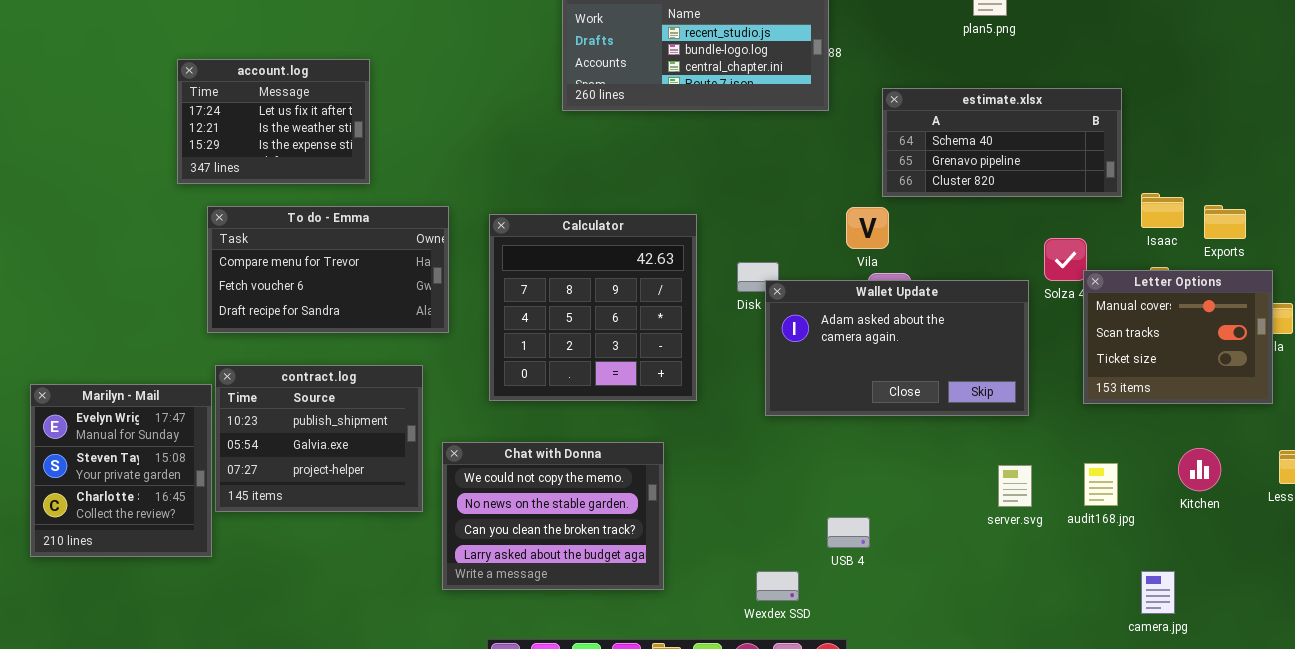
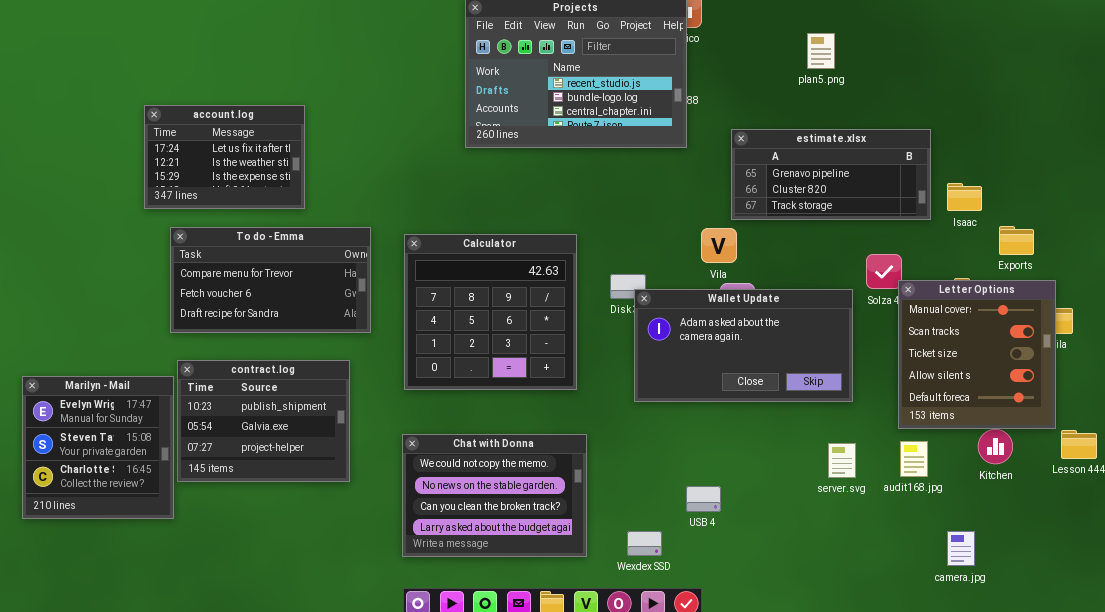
estimate.xlsx: [882,88,1122,197] -> [731,129,931,220], scrolled down 1 row
Isaac: [1141,193,1184,228] -> [947,183,982,211], moved
Letter Options: [1083,270,1273,404] -> [898,280,1056,429], resized
Chat with Donna: [442,442,664,590] -> [402,434,587,557], moved

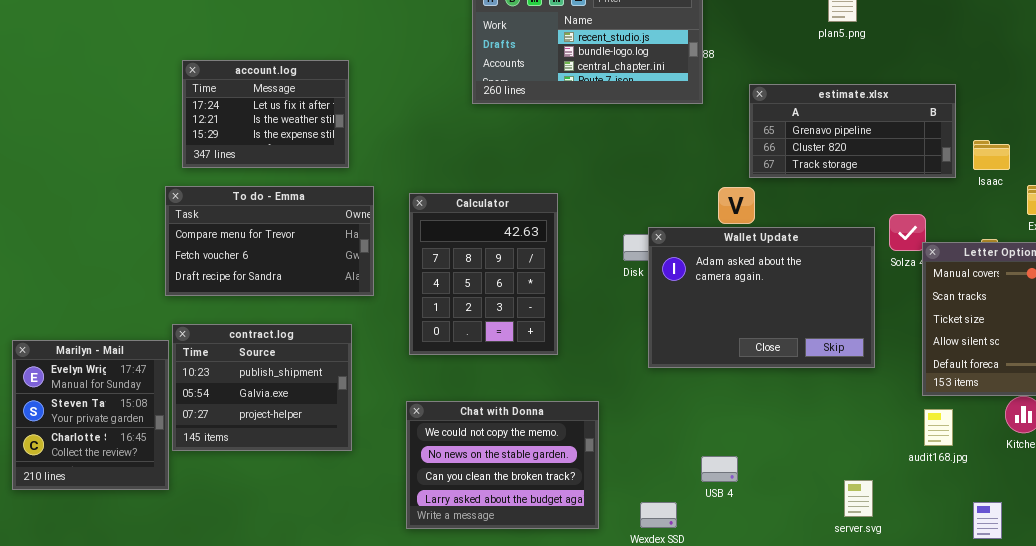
account.log: [144,105,305,209] -> [182,60,349,168], moved
Calculator: [404,234,577,390] -> [409,193,558,355], resized
Wallet Update: [634,289,853,402] -> [648,227,875,368], resized
server.svg: [828,443,856,478] -> [844,480,873,517], moved

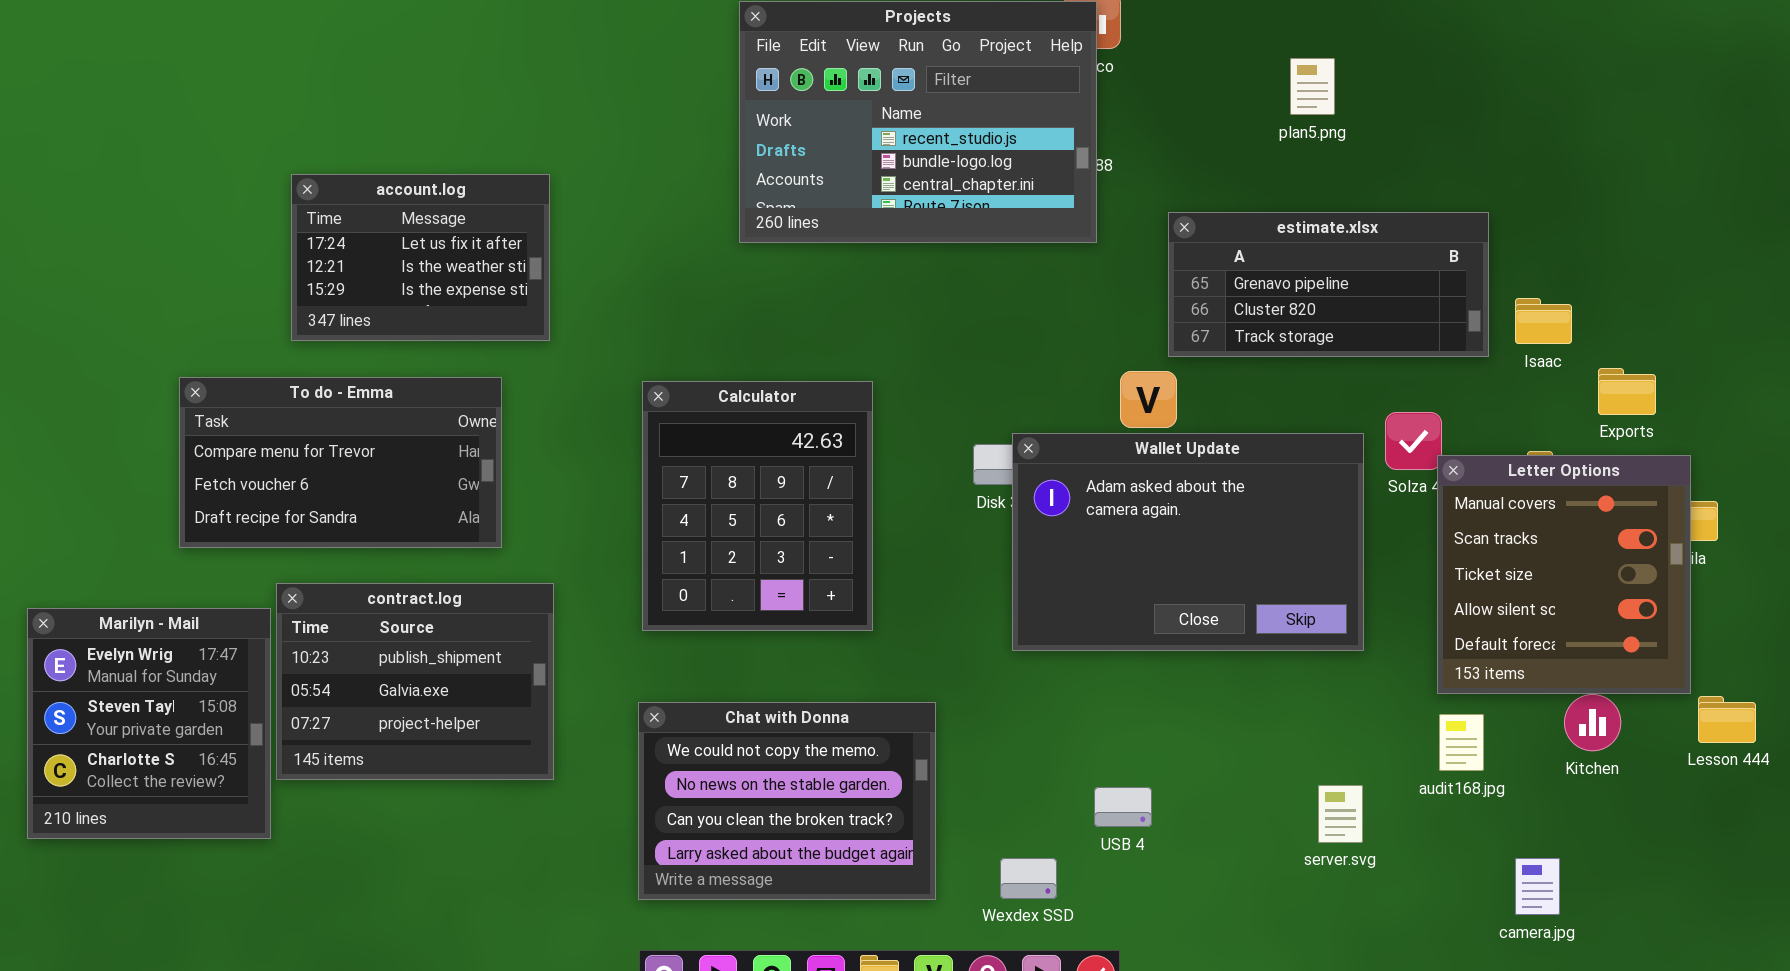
To do - Emma: [165,186,374,296] -> [179,377,502,548], moved
server.svg: [844,480,873,517] -> [1318,785,1363,843], moved

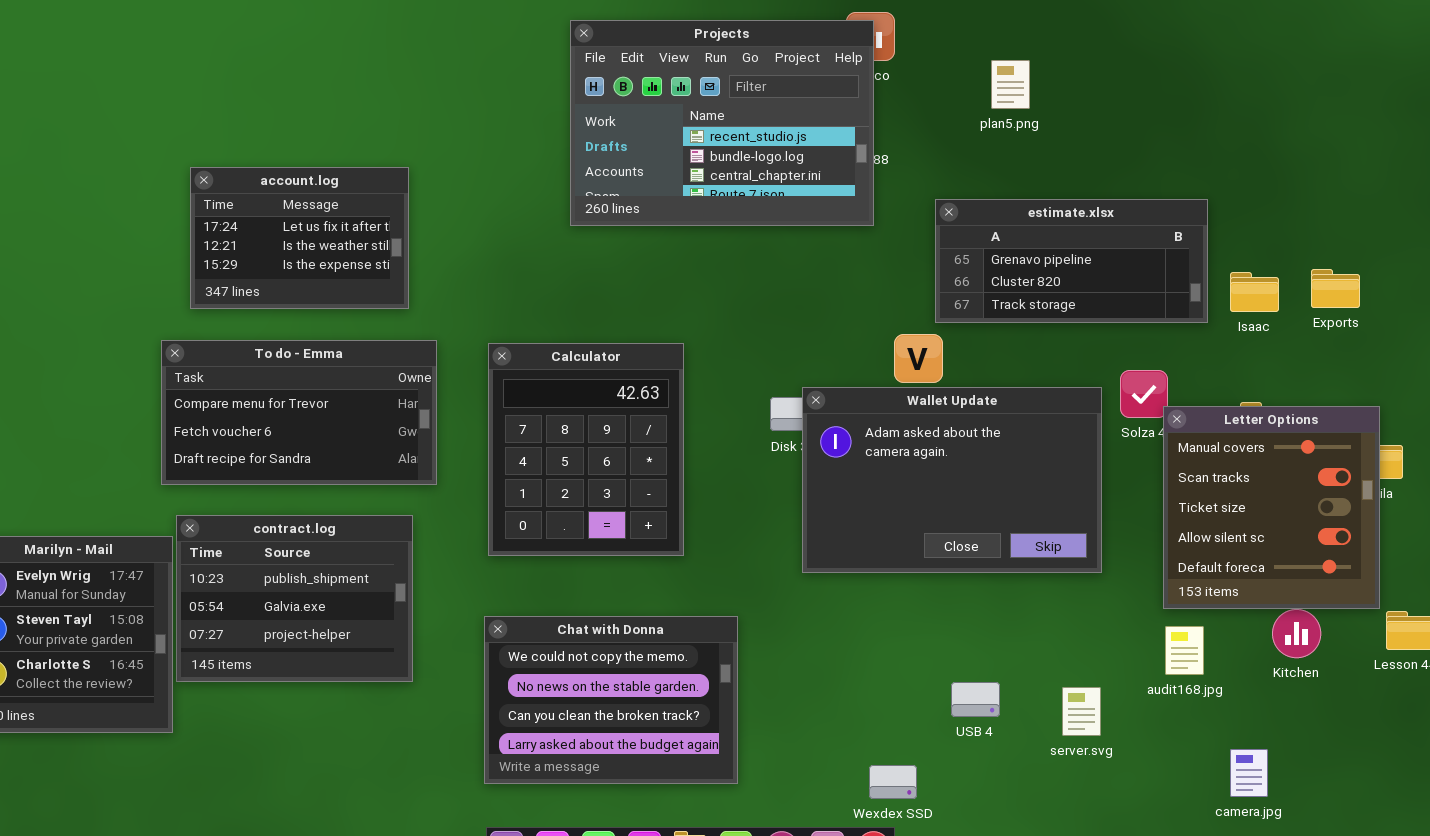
plan5.png: [1290,58,1335,115] -> [991,60,1030,109], moved
Exports: [1598,368,1656,415] -> [1311,269,1360,308], moved
To do - Emma: [179,377,502,548] -> [161,340,437,485], moved
USB 4: [1094,787,1152,827] -> [951,682,1000,717], moved
Wexdex SSD: [1000,858,1057,899] -> [869,765,917,799], moved

